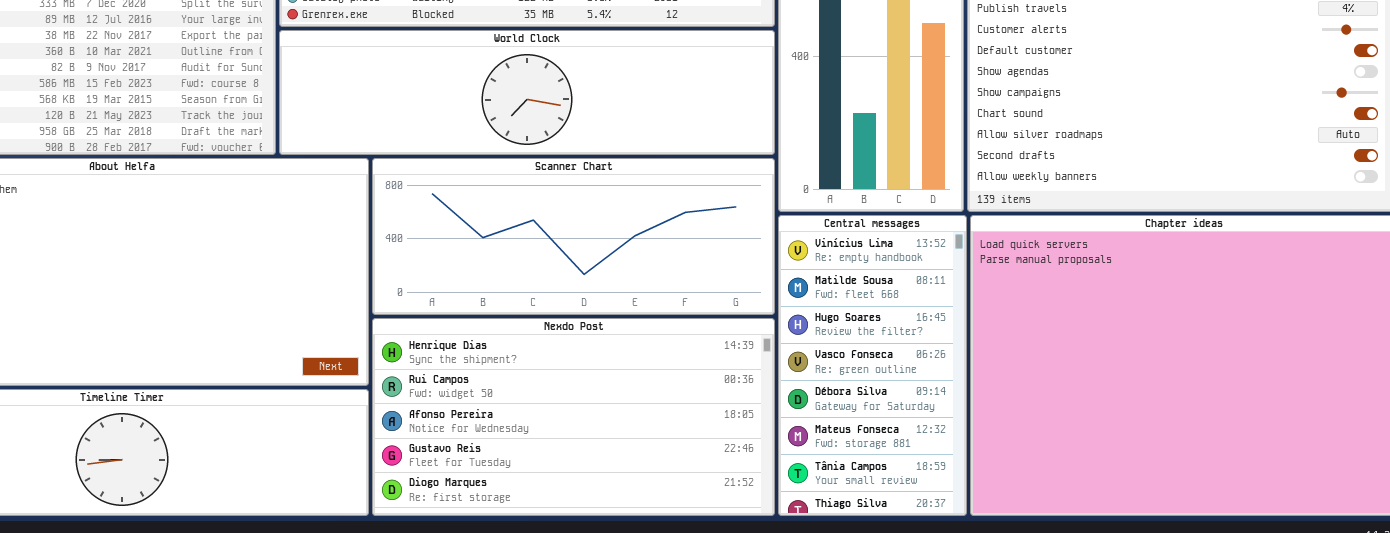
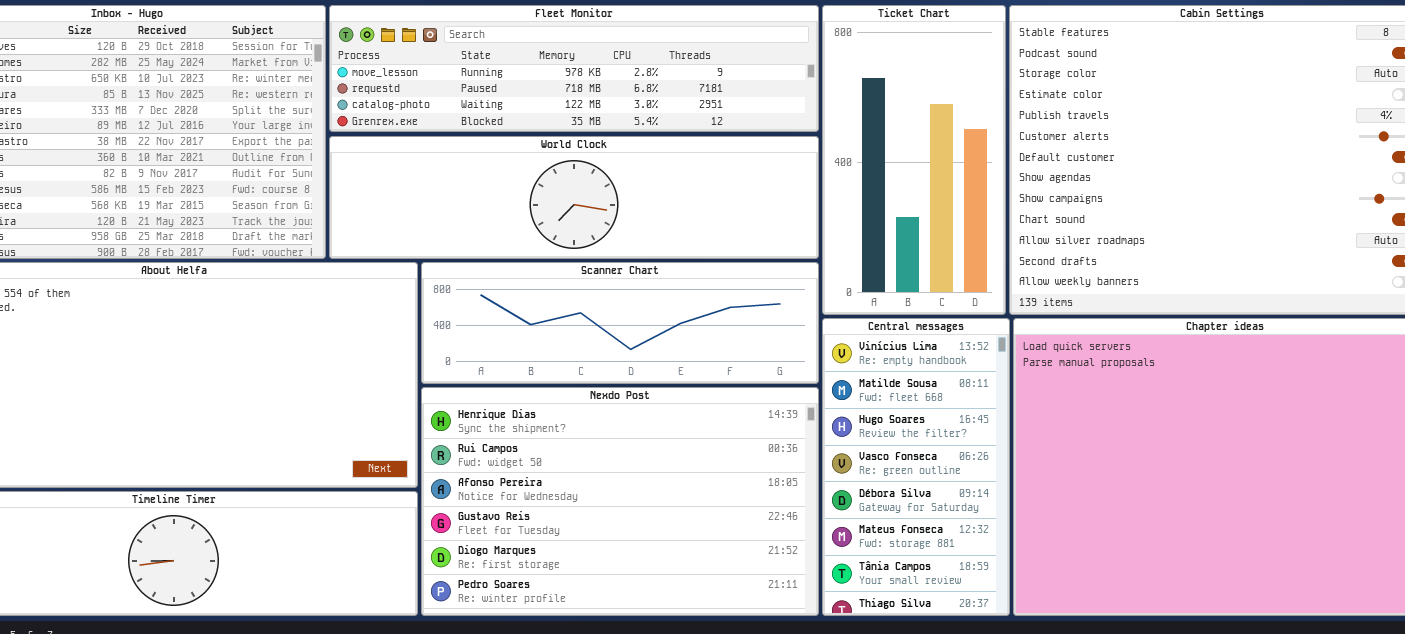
Scanner Chart: [372,158,775,315] -> [421,262,819,384], resized
Nexdo Post: [372,318,775,516] -> [421,387,819,616], resized

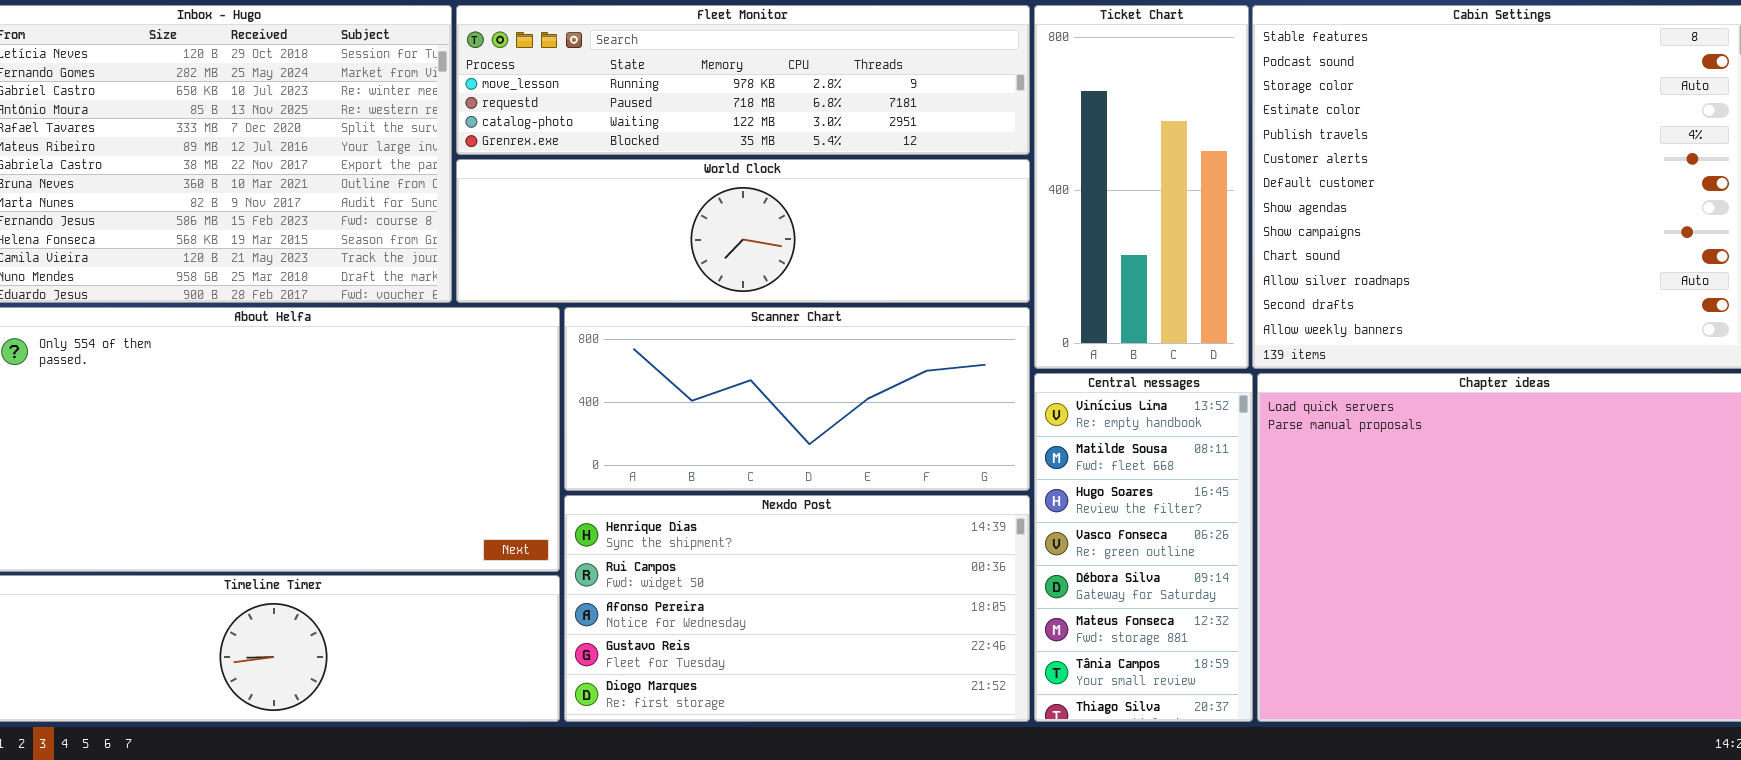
Scanner Chart: [421,262,819,384] -> [564,307,1030,491], resized
Nexdo Post: [421,387,819,616] -> [564,495,1030,722], resized

